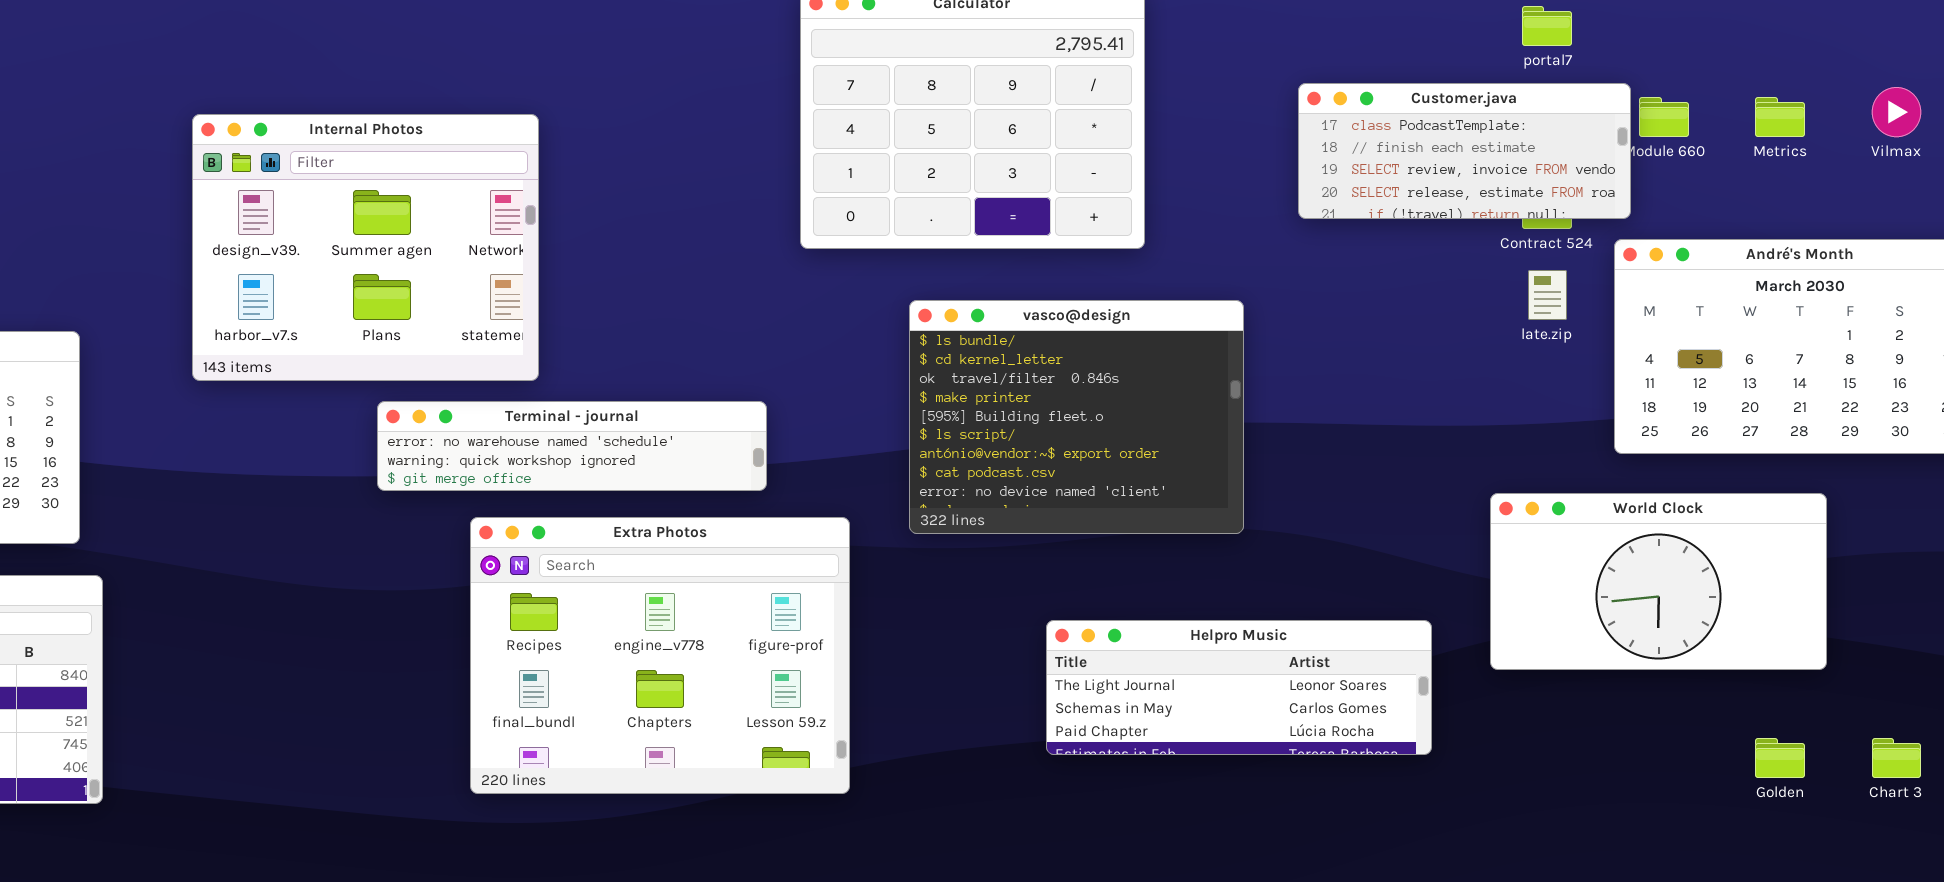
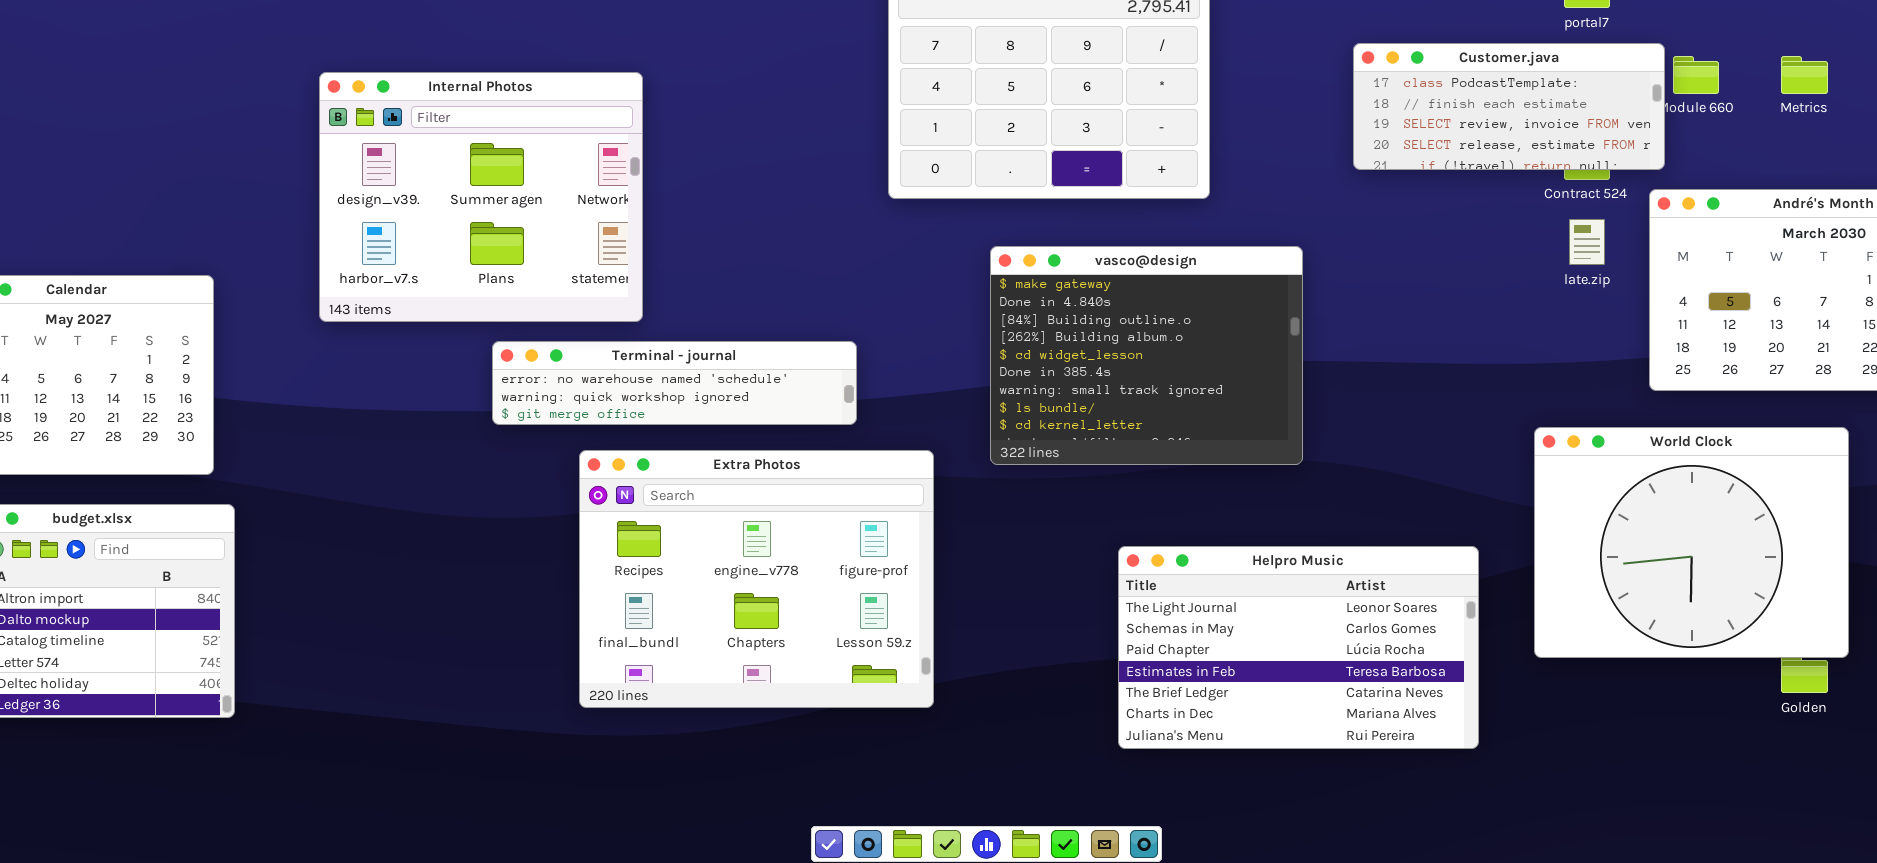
vasco@design: [909,300,1244,534] -> [990,246,1303,465], scrolled up 7 rows
World Clock: [1490,493,1827,670] -> [1534,427,1849,658], resized
Helpro Music: [1046,620,1432,755] -> [1118,546,1479,749], resized

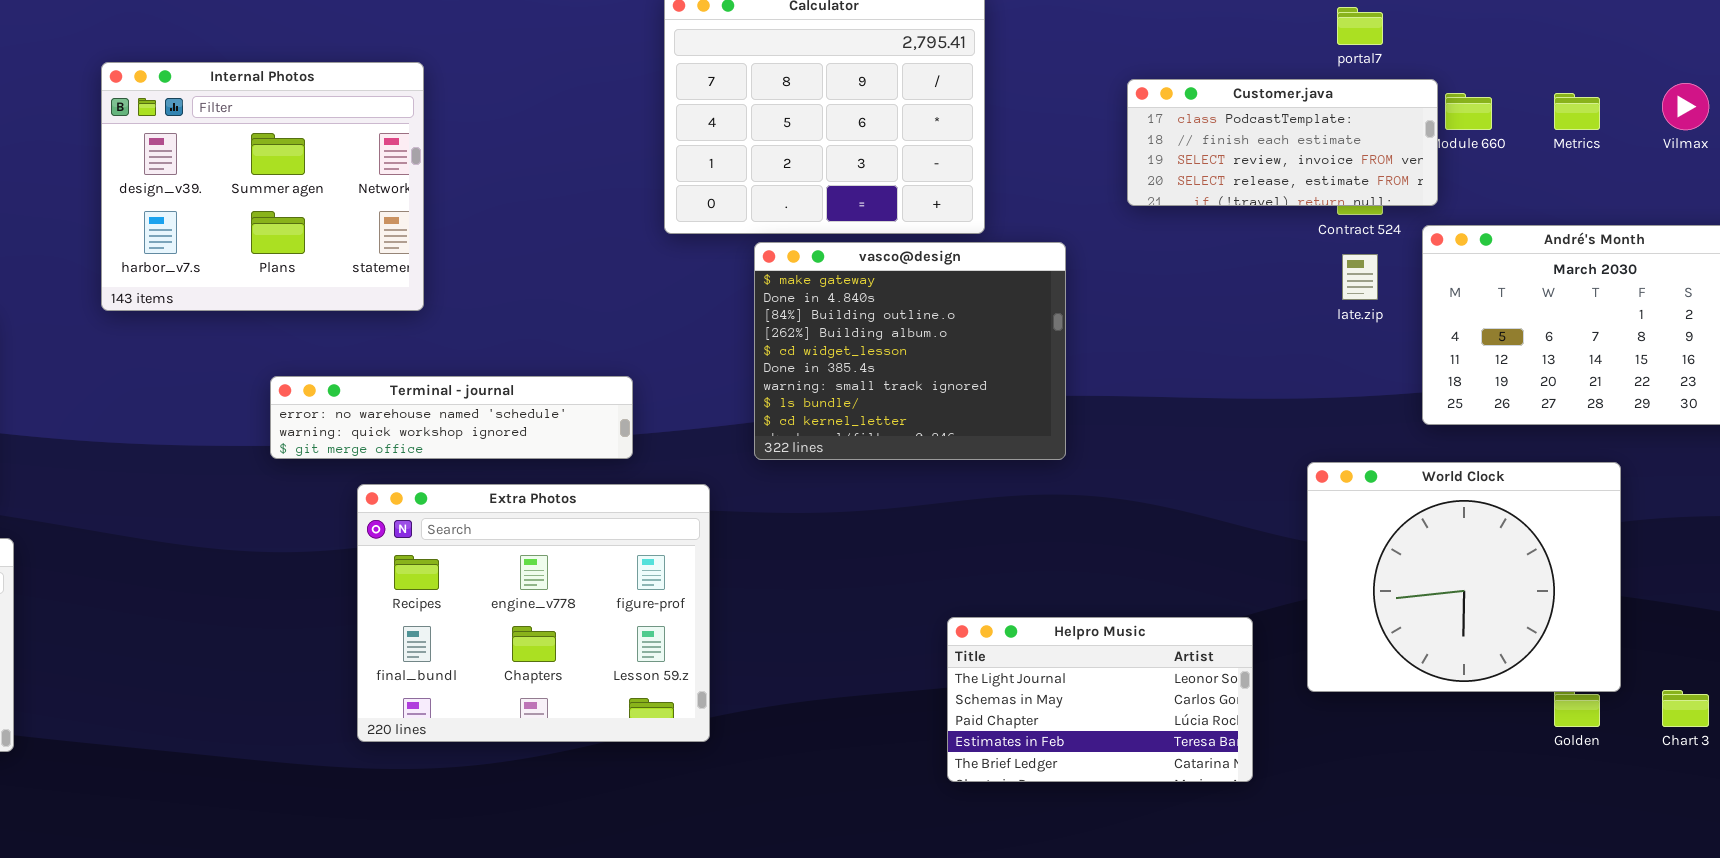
Internal Photos: [319,72,643,322] -> [101,62,424,311], moved
vasco@design: [990,246,1303,465] -> [754,242,1066,460], moved
Helpro Music: [1118,546,1479,749] -> [947,617,1253,782], resized

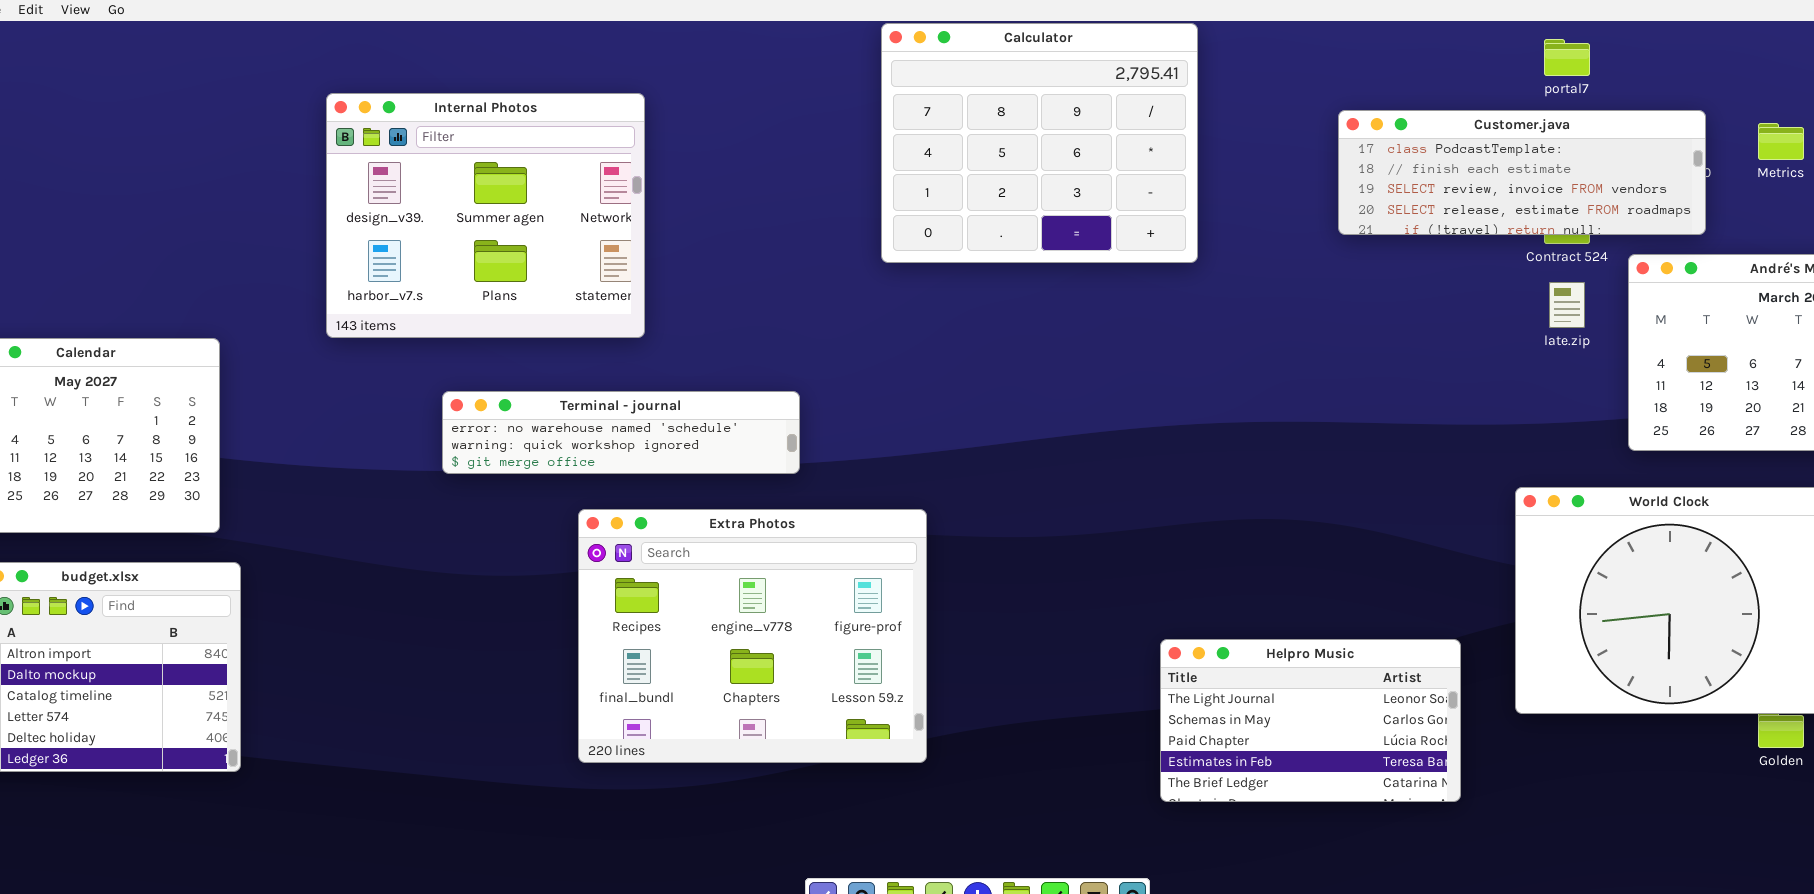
Customer.java: [1127,79,1438,206] -> [1338,110,1706,235], resized
vasco@design: [754,242,1066,460] -> none, closed
Terminal - journal: [270,376,633,459] -> [442,391,800,474], moved

